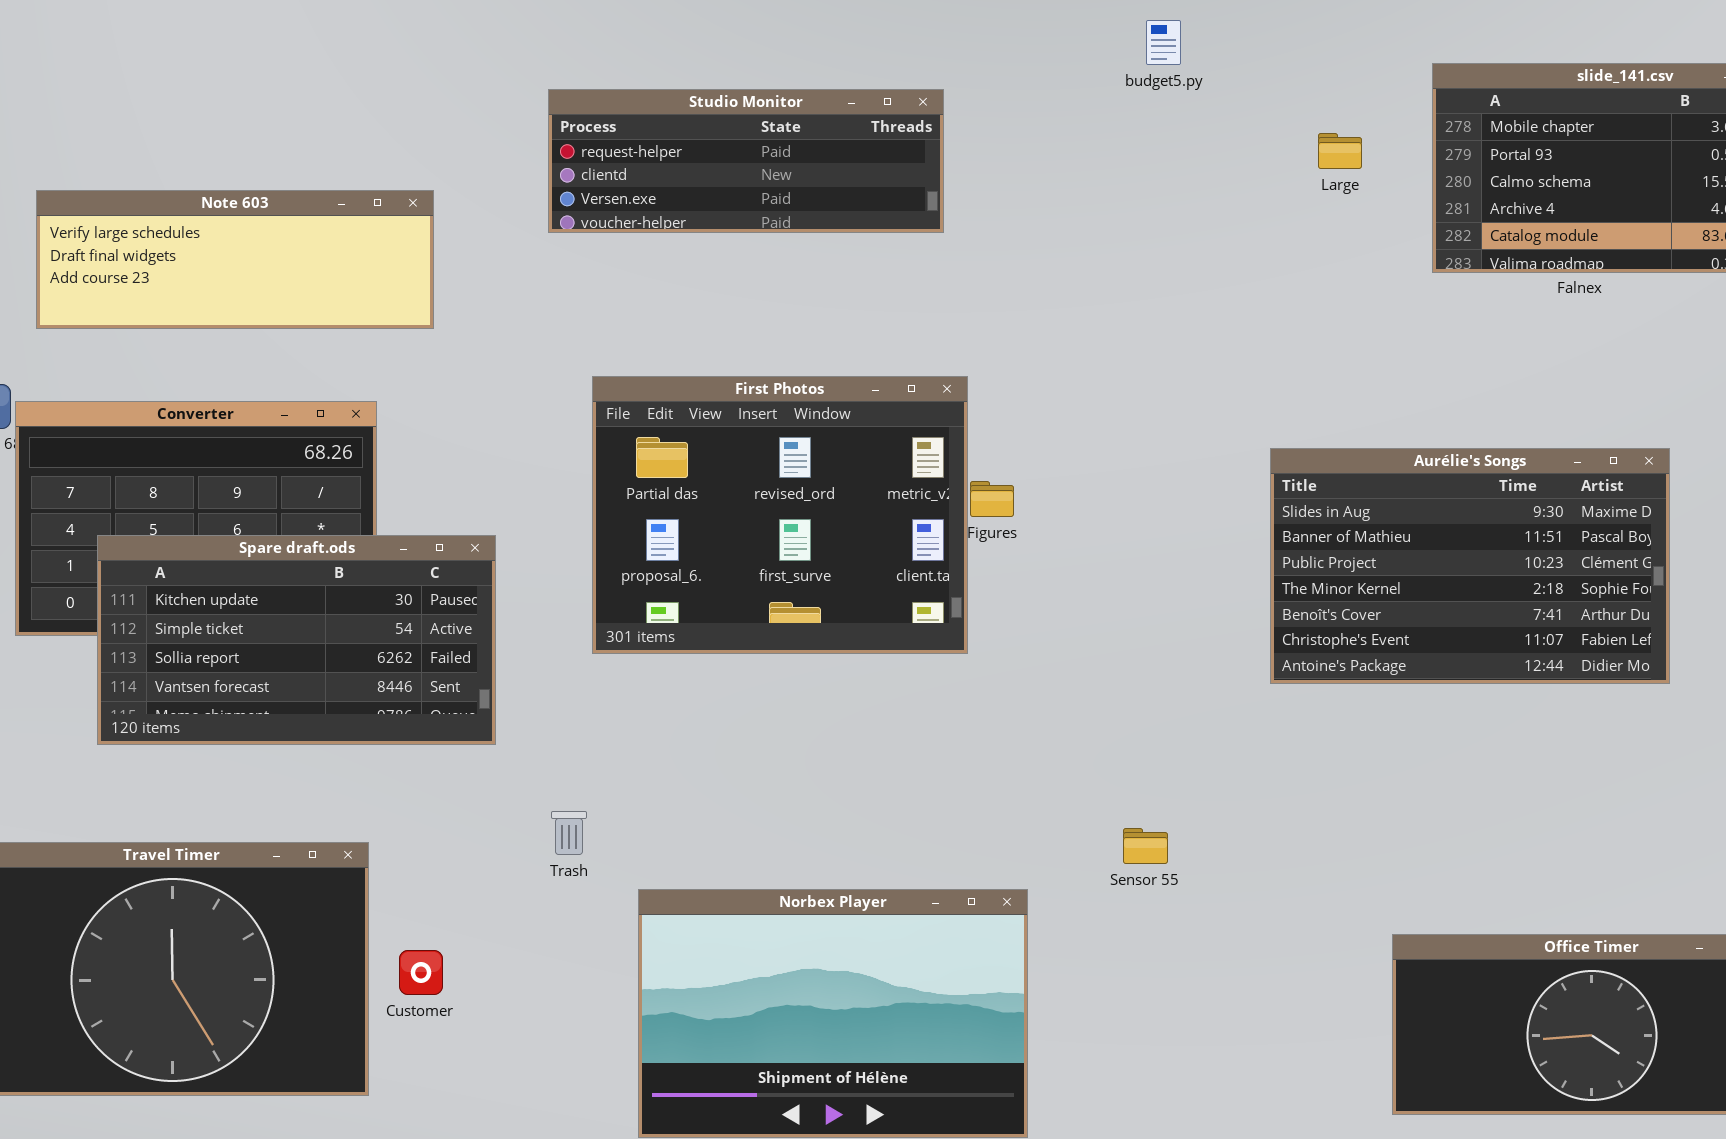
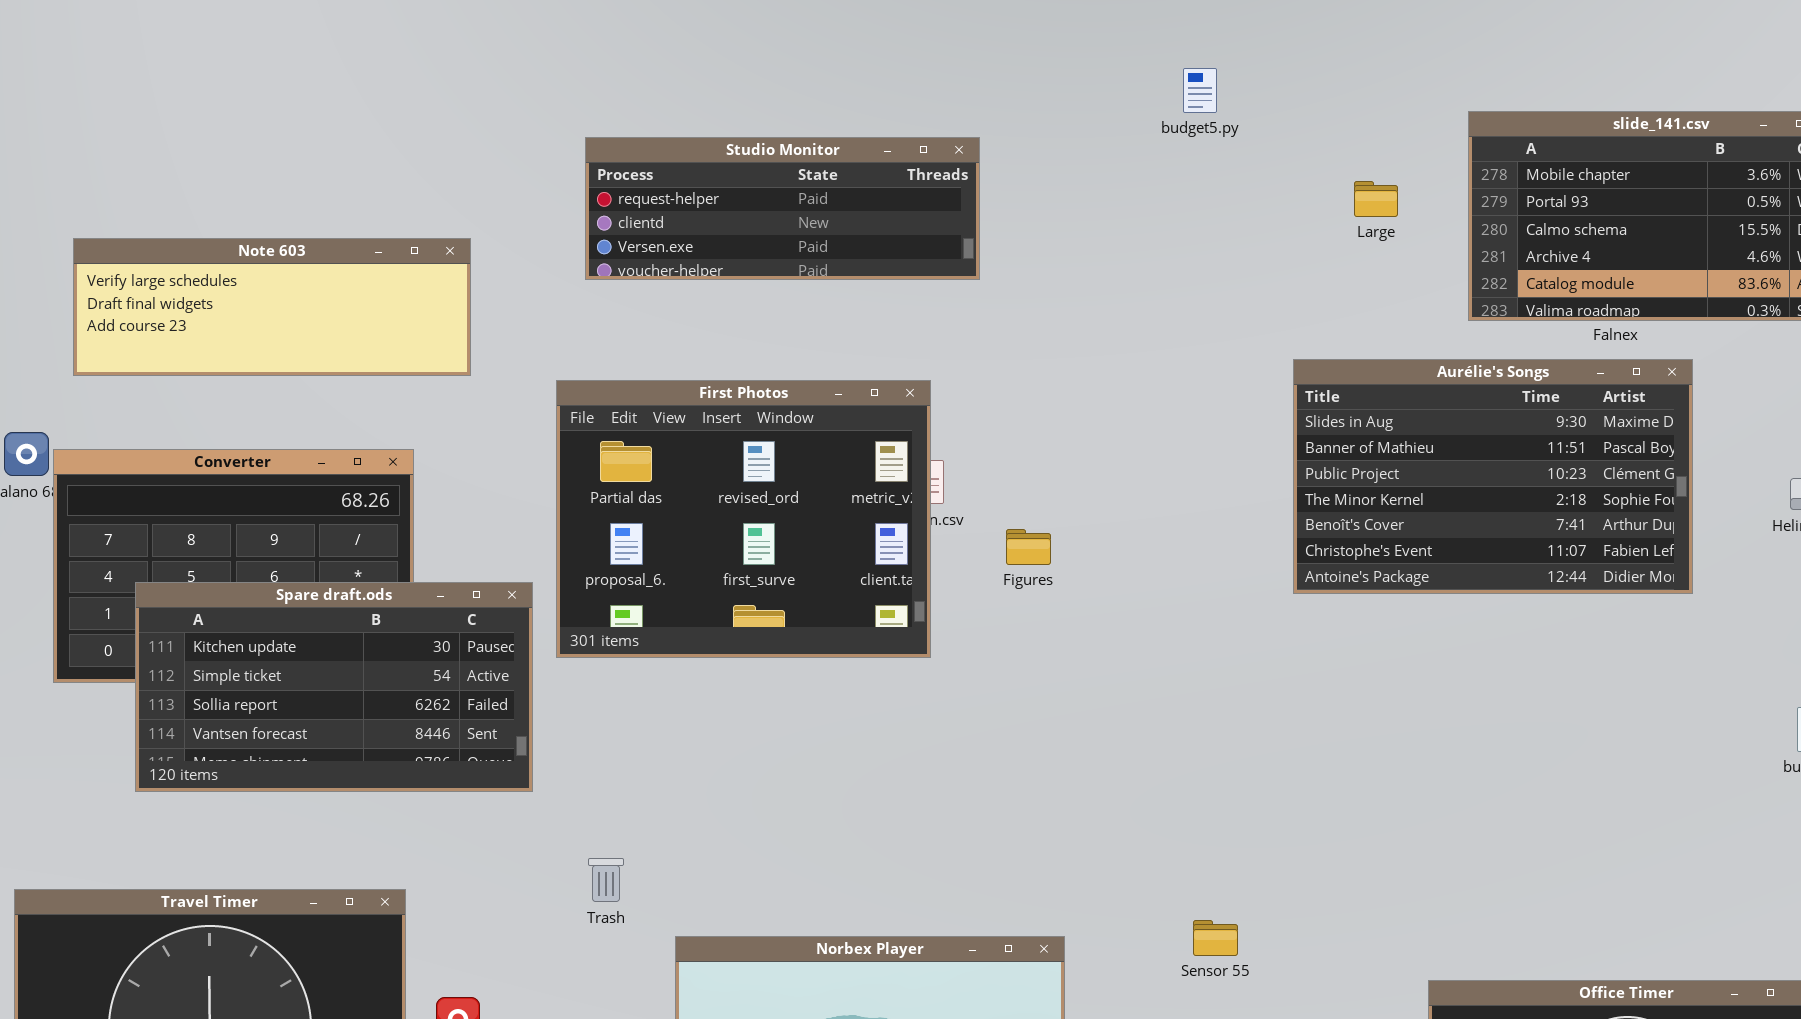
First Photos: [592,376,968,654] -> [556,380,931,658], moved
Aurélie's Songs: [1270,448,1670,684] -> [1293,359,1693,594], moved
Sensor 55: [1123,828,1168,864] -> [1193,920,1238,956], moved

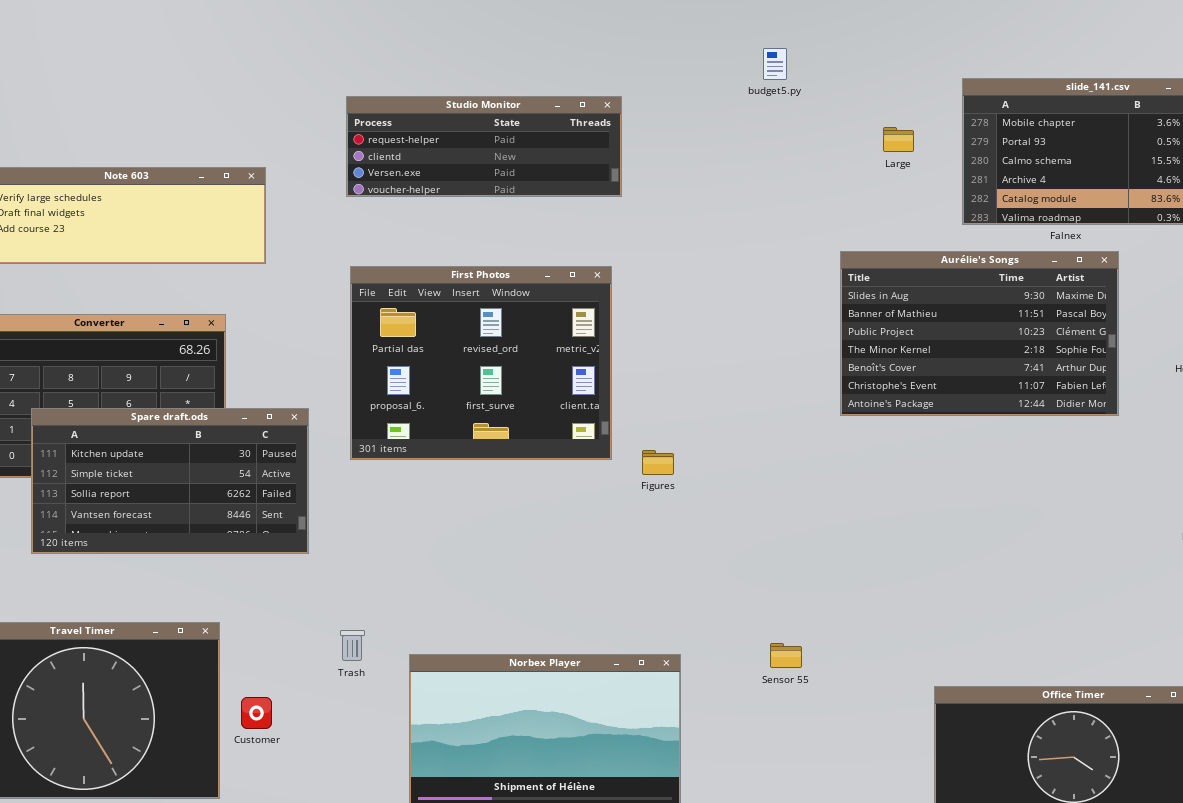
First Photos: [556,380,931,658] -> [350,266,612,460], moved
Figures: [1006,529,1051,565] -> [642,450,674,475], moved
Trash: [588,858,624,902] -> [340,630,365,661], moved

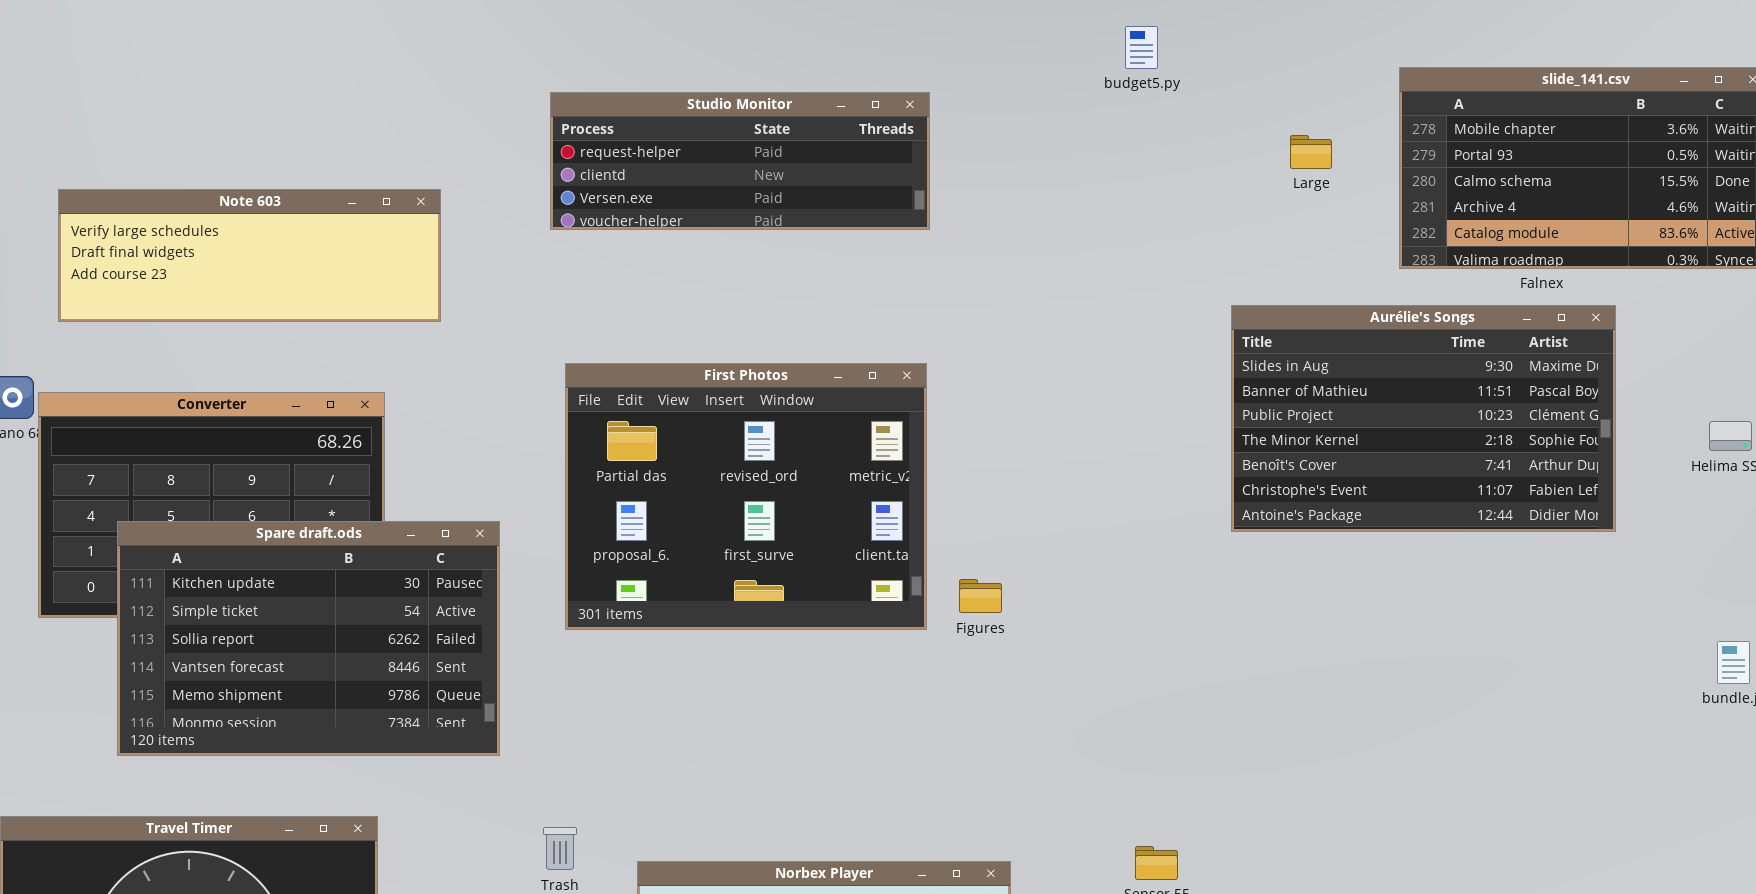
First Photos: [350,266,612,460] -> [565,363,927,630], moved
Spare draft.ods: [31,408,309,554] -> [117,521,500,756], resized

